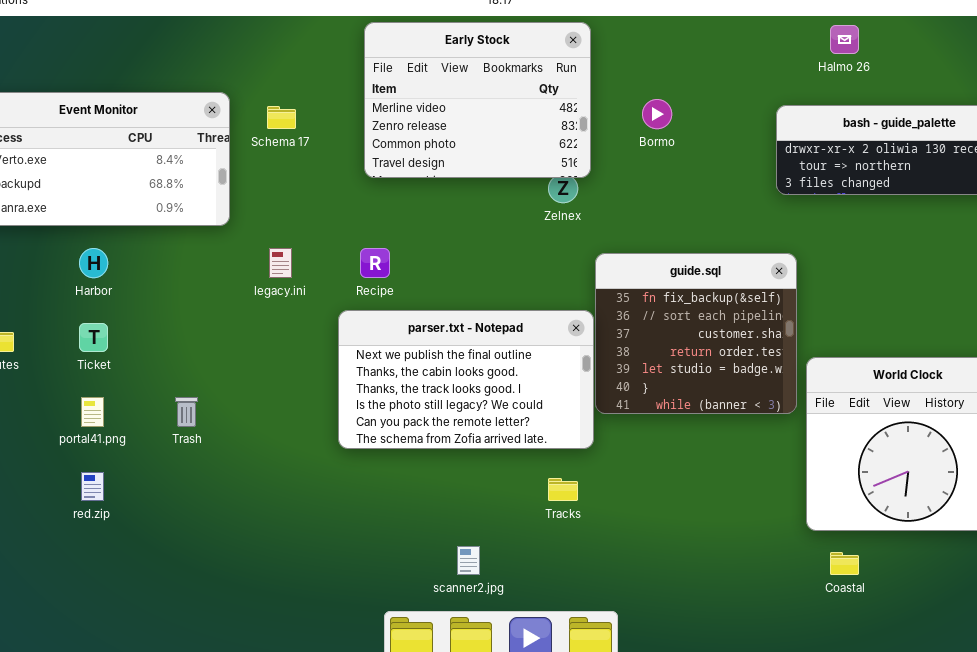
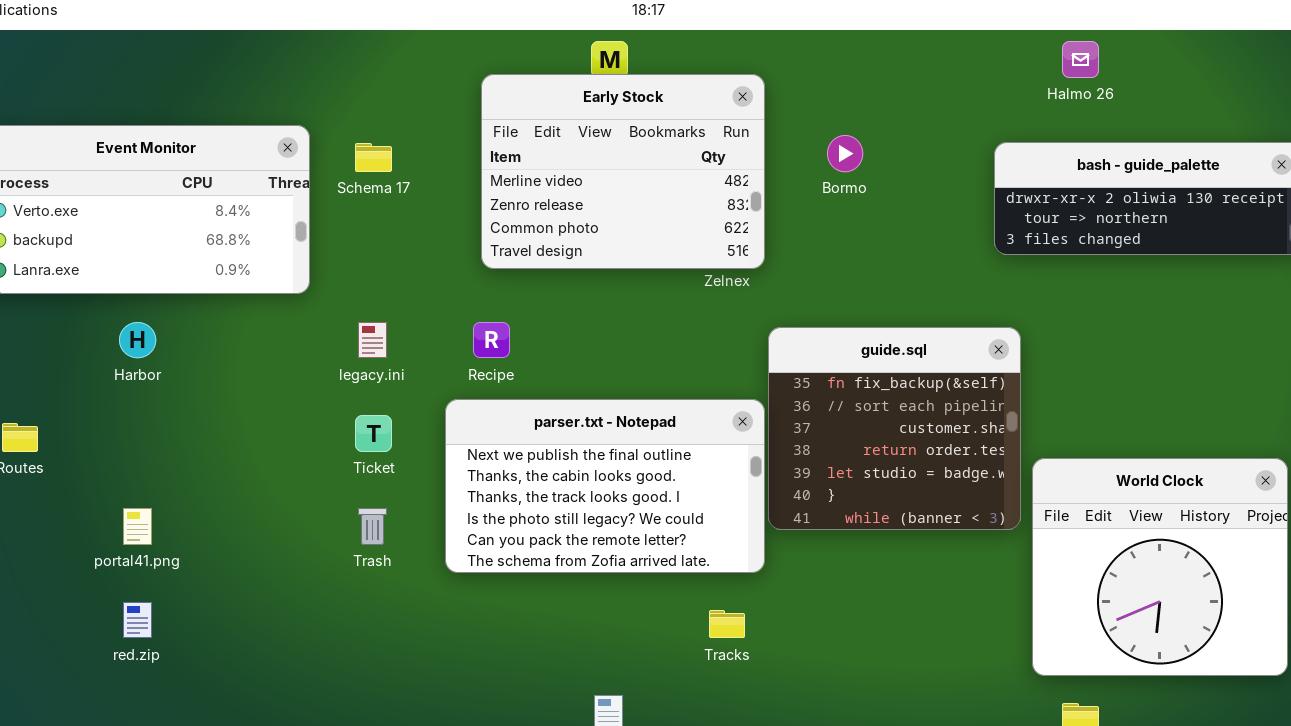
Early Stock: [364,22,591,178] -> [481,74,765,269], moved
Ticket: [79,323,108,352] -> [355,415,392,452], moved
Trash: [175,397,198,427] -> [358,508,387,545], moved

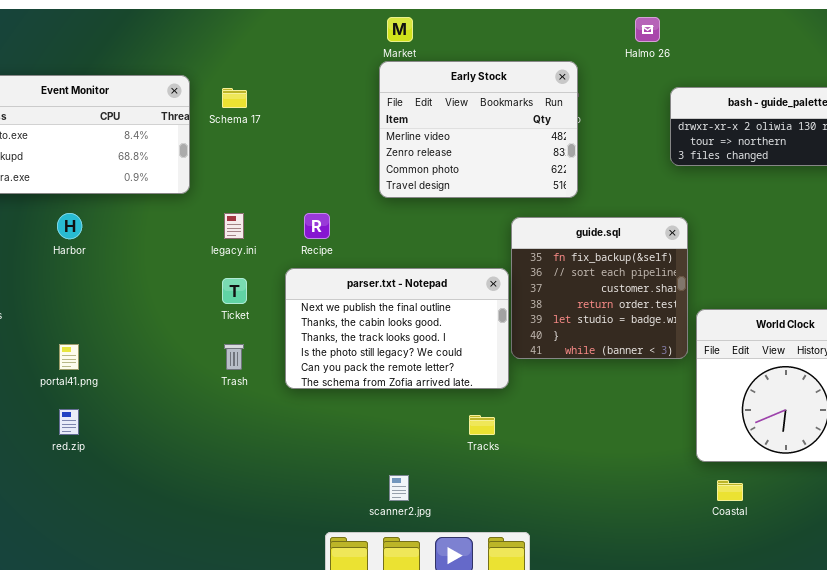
Halmo 26: [1062,41,1099,78] -> [635,17,660,42], moved
Early Stock: [481,74,765,269] -> [379,61,578,198], moved

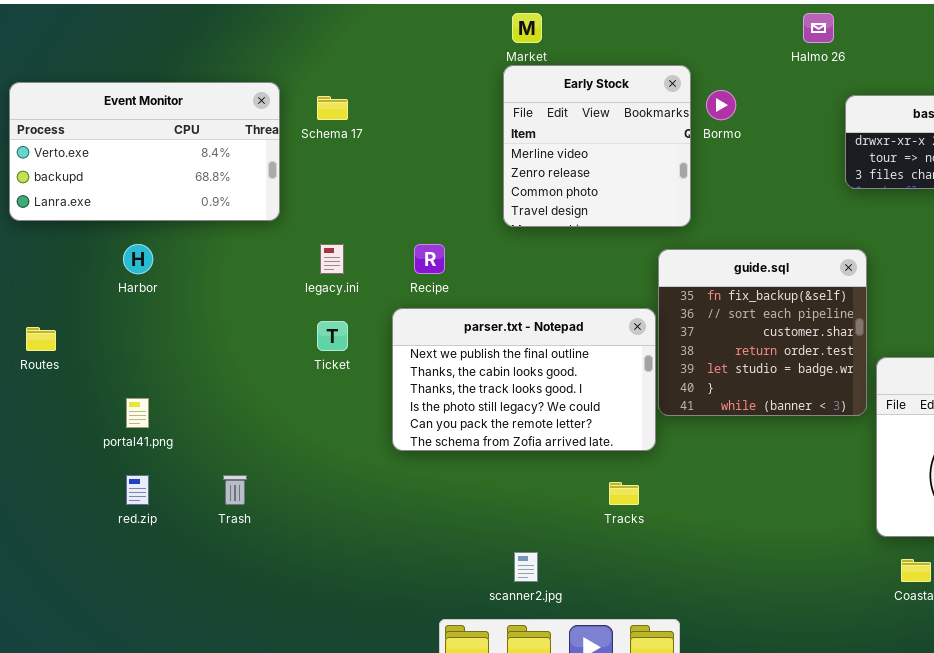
Early Stock: [379,61,578,198] -> [503,65,691,227], resized
Trash: [224,344,244,370] -> [223,475,247,505], moved

